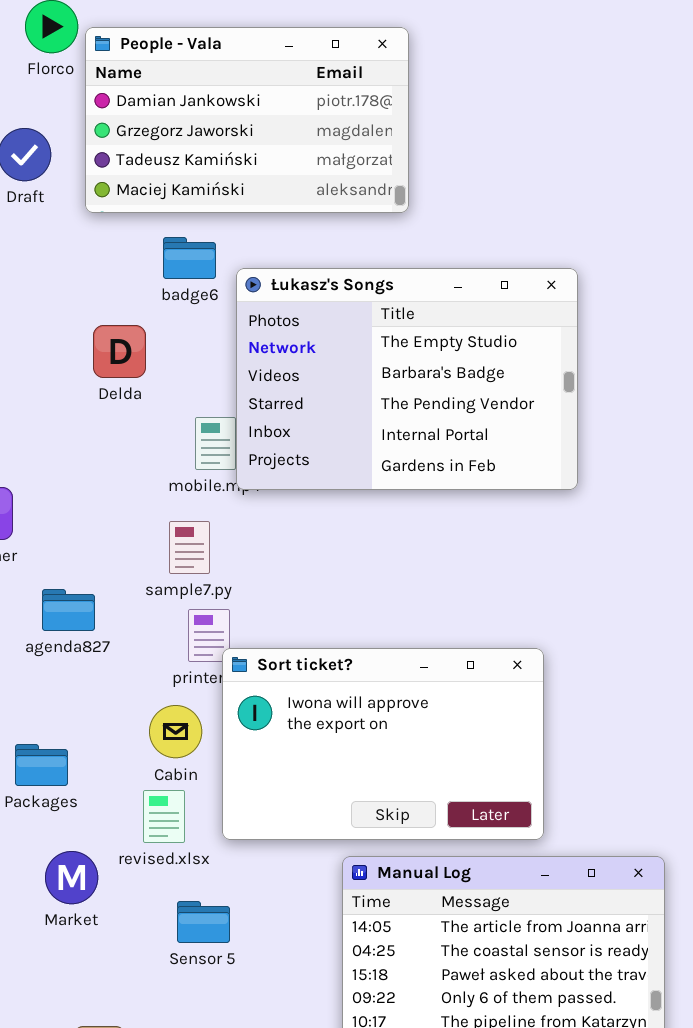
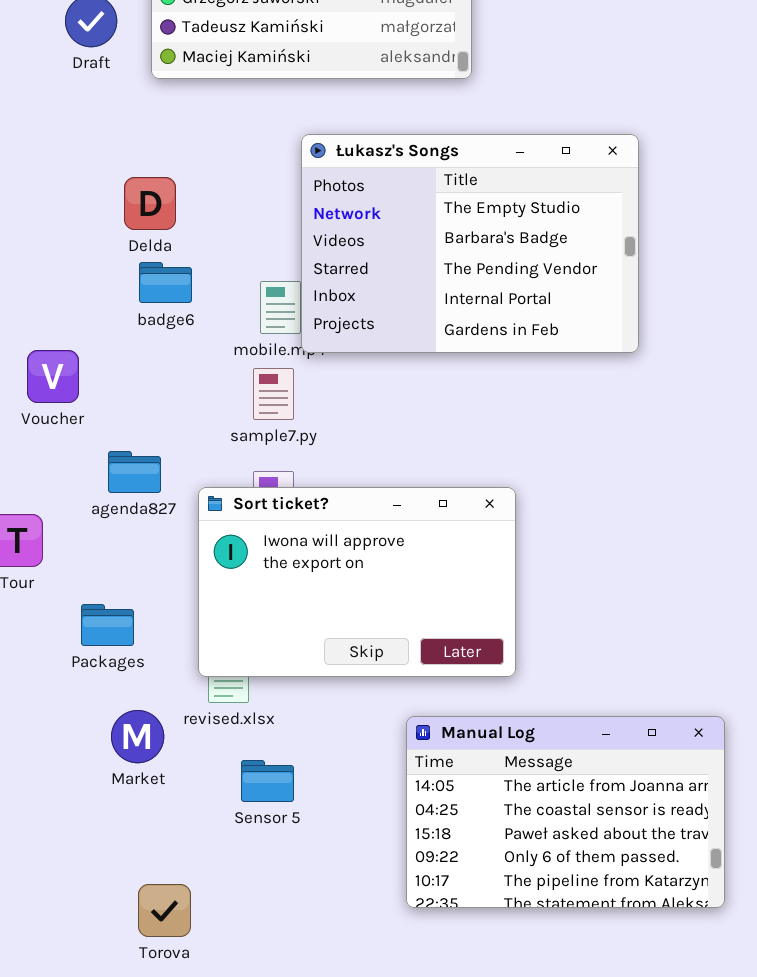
badge6: [163,237,216,279] -> [139,262,192,303], moved
Delda: [93,325,146,378] -> [124,177,176,230], moved
sample7.py: [169,521,210,574] -> [253,368,294,420], moved
Sort ticket?: [222,648,544,840] -> [198,487,516,677], moved

